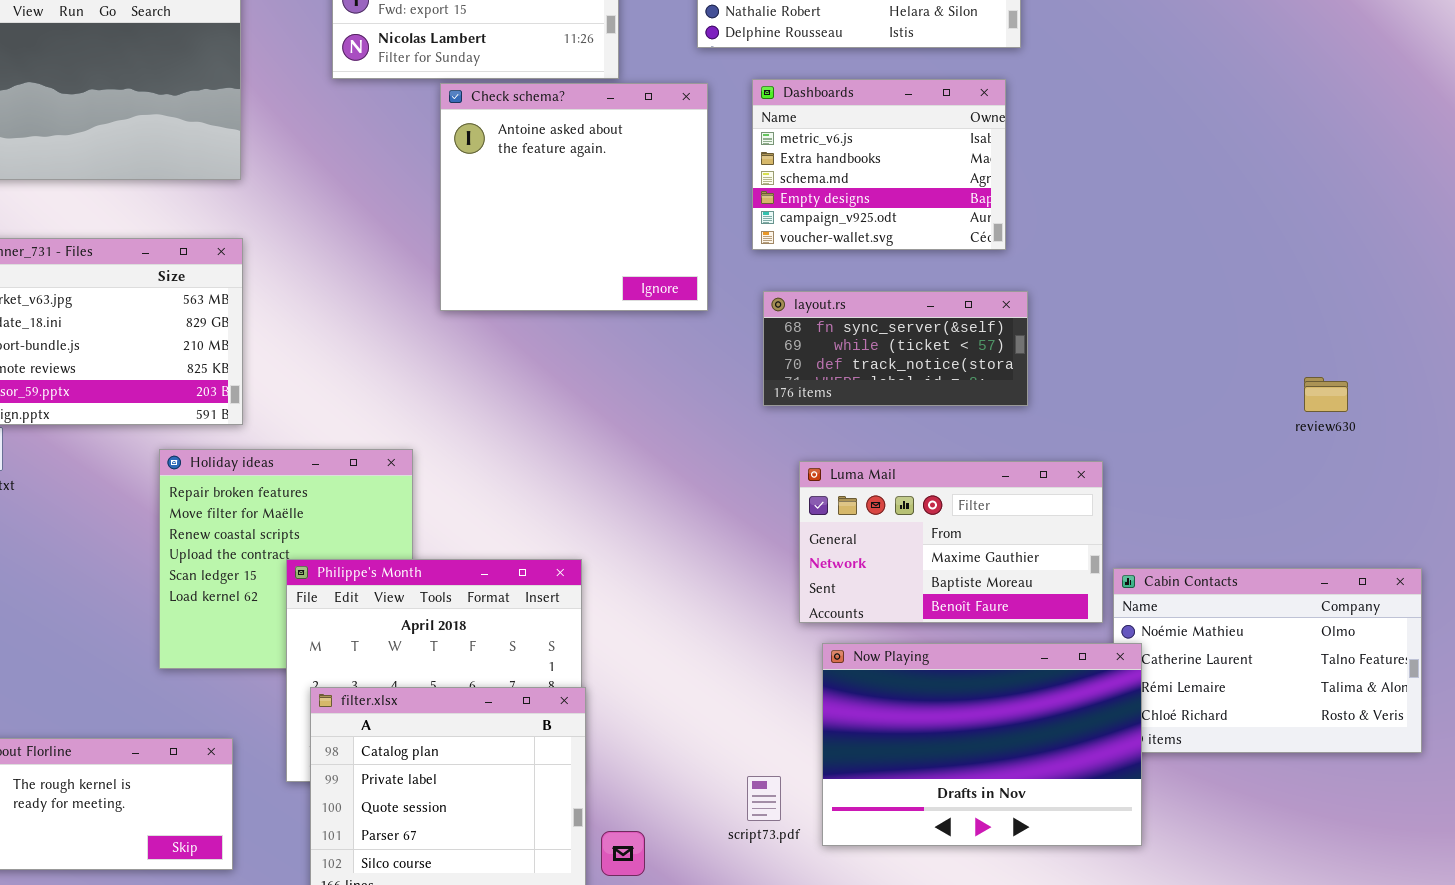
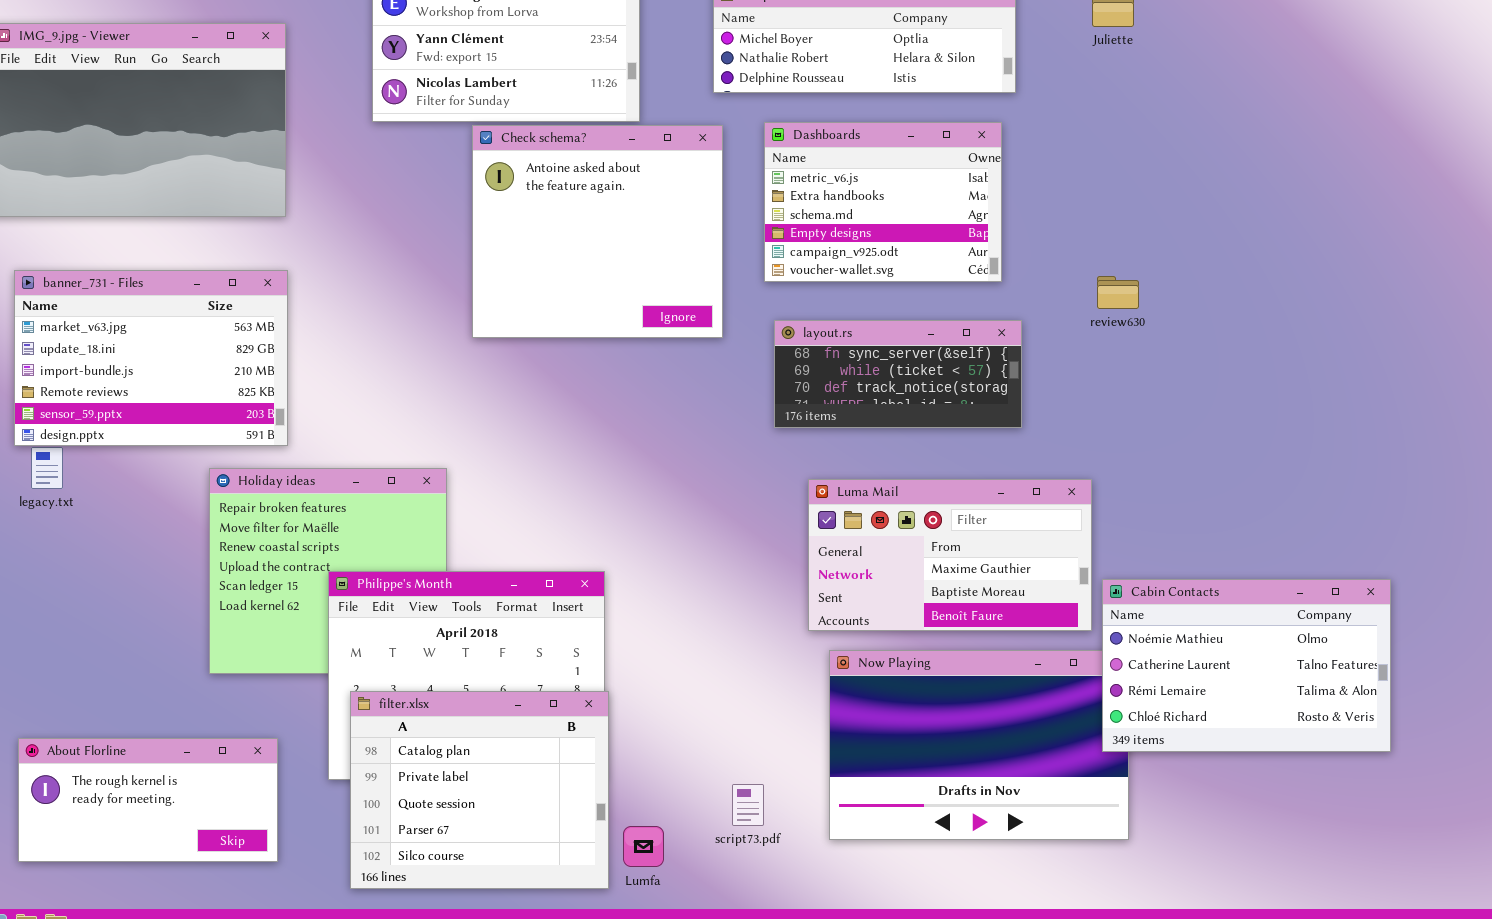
review630: [1304,377,1348,412] -> [1097,276,1139,309], moved
Cabin Contacts: [1113,568,1422,753] -> [1102,579,1391,752], raised
script73.pdf: [747,776,781,821] -> [732,784,764,826], moved

